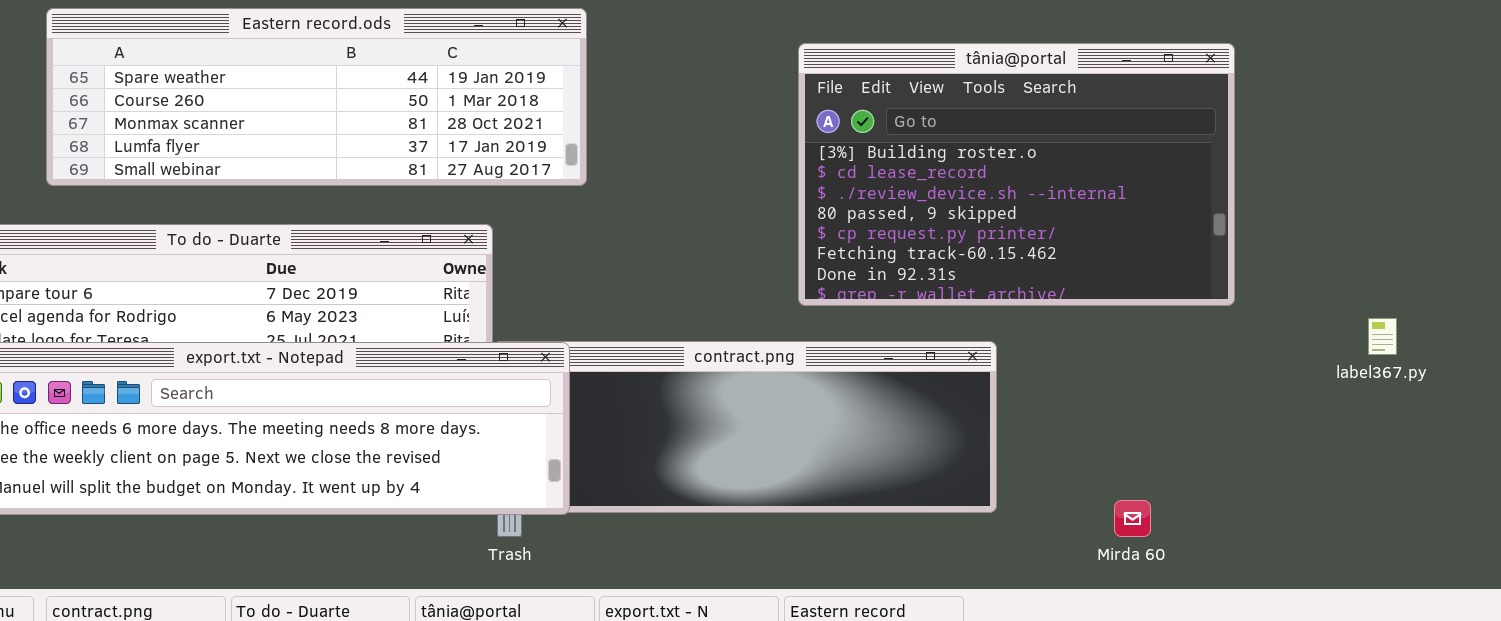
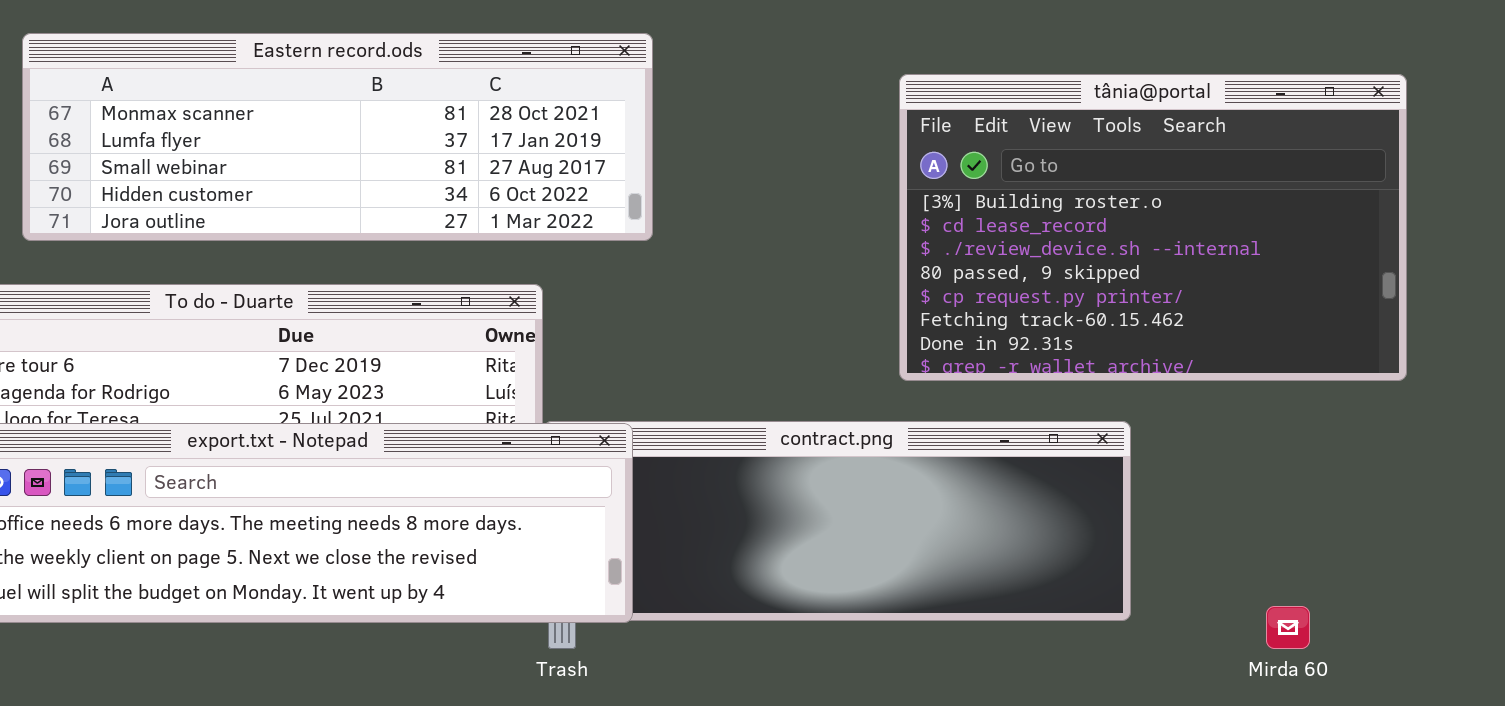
Eastern record.ods: [46,8,587,186] -> [22,33,653,241], scrolled down 2 rows

